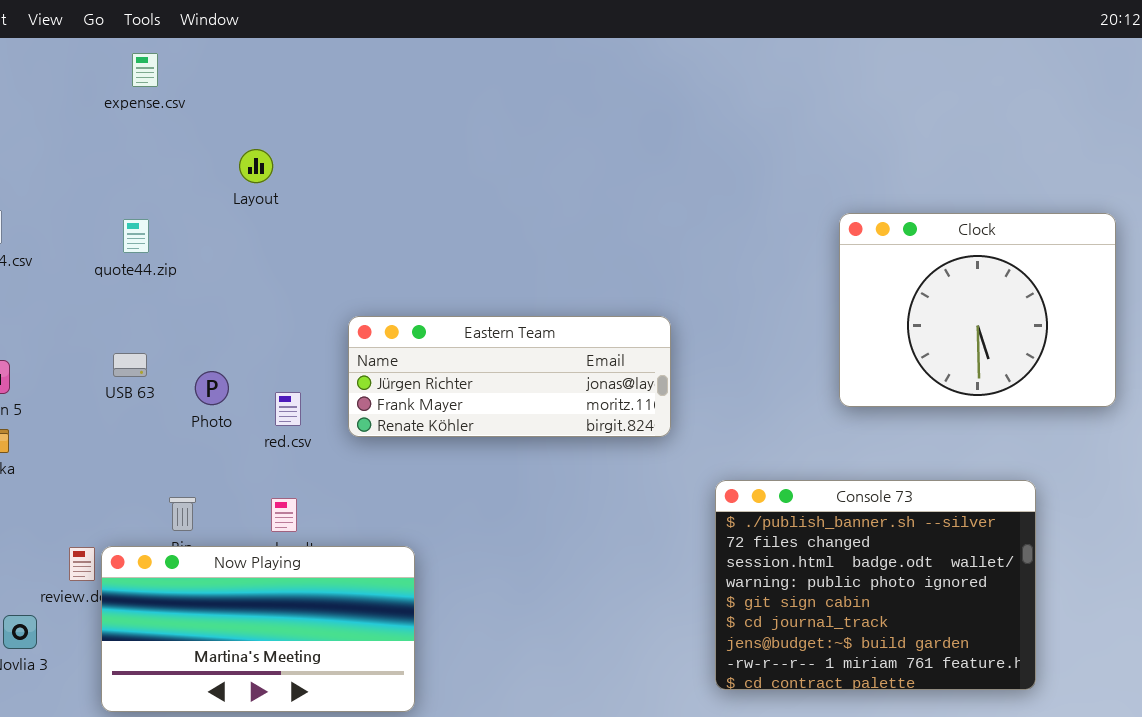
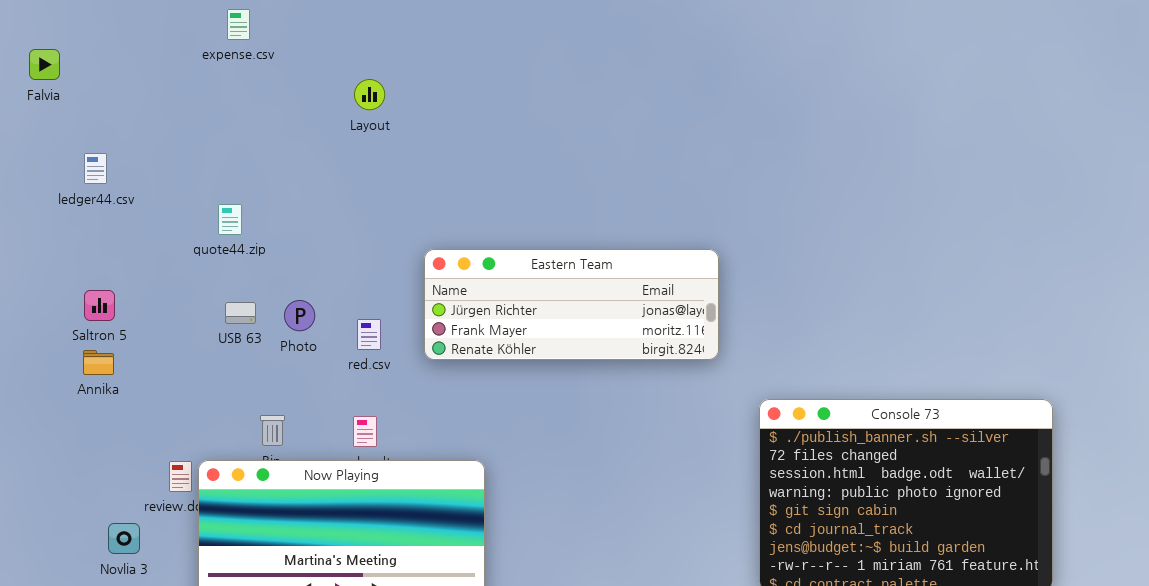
Layout: [239,149,273,183] -> [354,79,385,110], moved
Clock: [839,213,1116,407] -> none, closed
quote44.zip: [123,219,149,253] -> [218,204,242,235], moved
USB 63: [113,353,147,377] -> [225,302,256,324], moved

